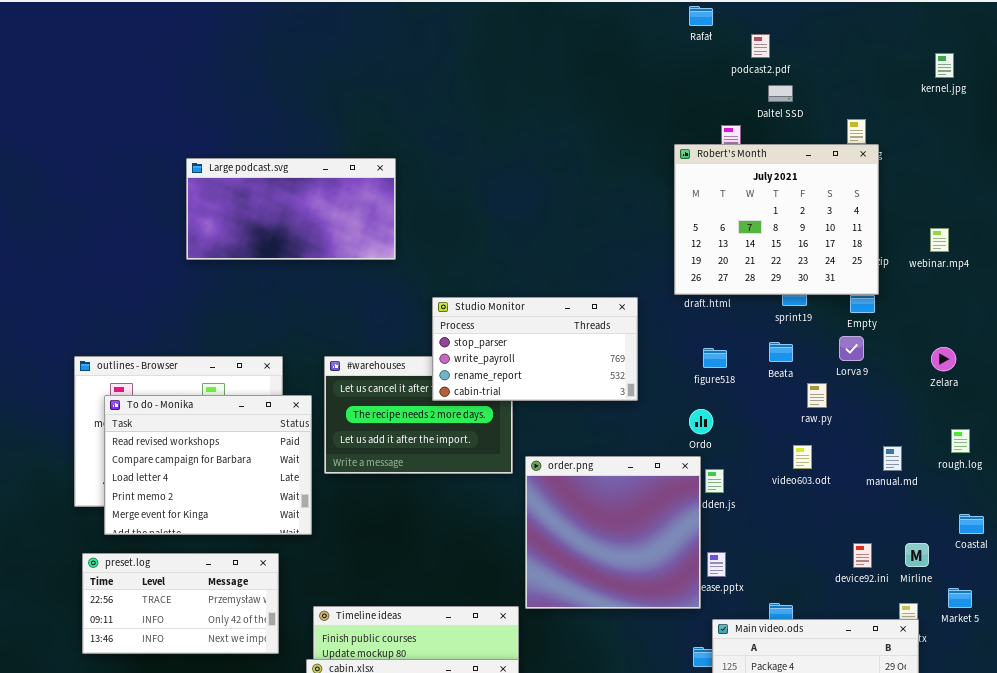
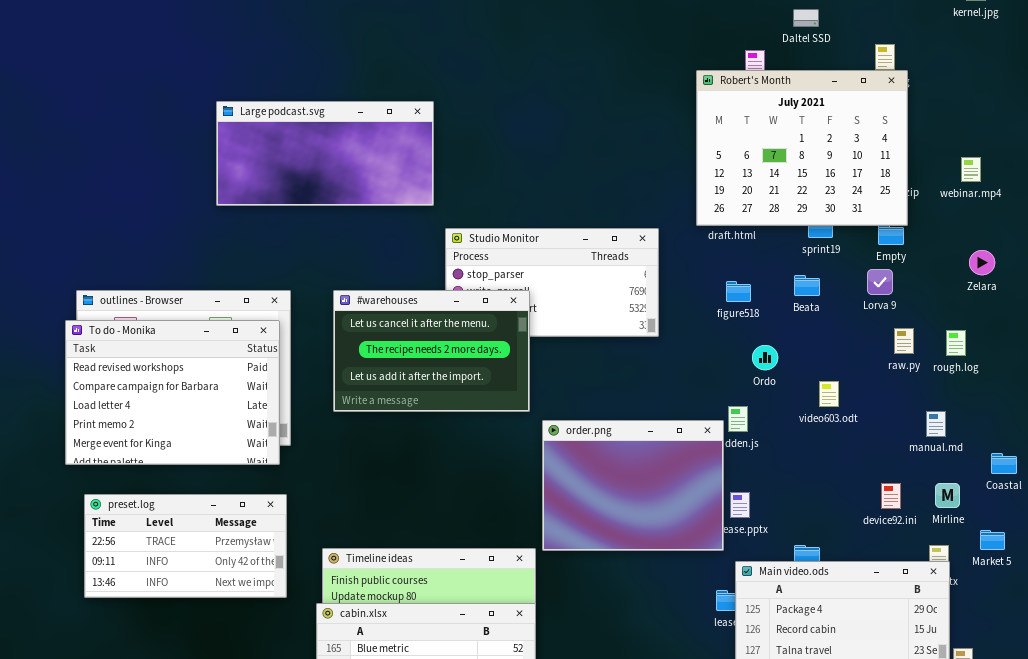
Large podcast.svg: [186,158,396,260] -> [216,101,434,206], moved
Zelara: [931,347,956,371] -> [969,250,995,275], moved
#warehouses: [324,356,513,474] -> [333,290,530,412], raised
raw.py: [807,383,827,408] -> [894,328,914,354], moved
To do - Monika: [104,395,312,535] -> [65,320,280,465], moved
Ordo: [689,409,713,434] -> [752,345,778,370], moved
rough.log: [951,429,970,453] -> [946,330,966,356], moved
manual.md: [883,446,902,471] -> [926,411,946,437], moved
order.png: [525,456,701,609] -> [542,420,724,551], resized

